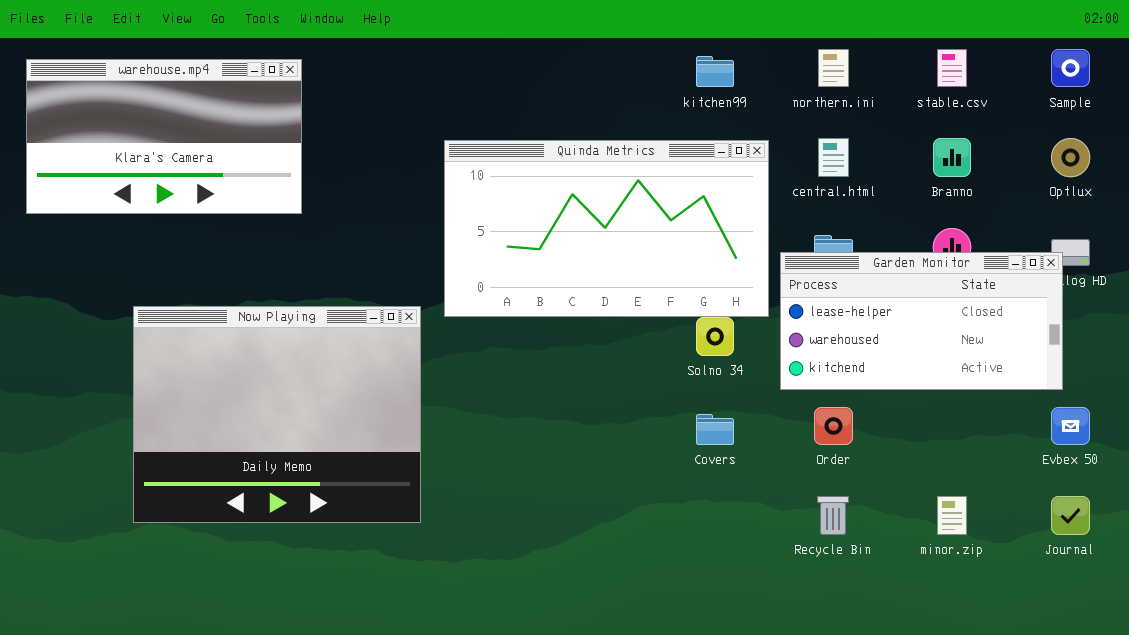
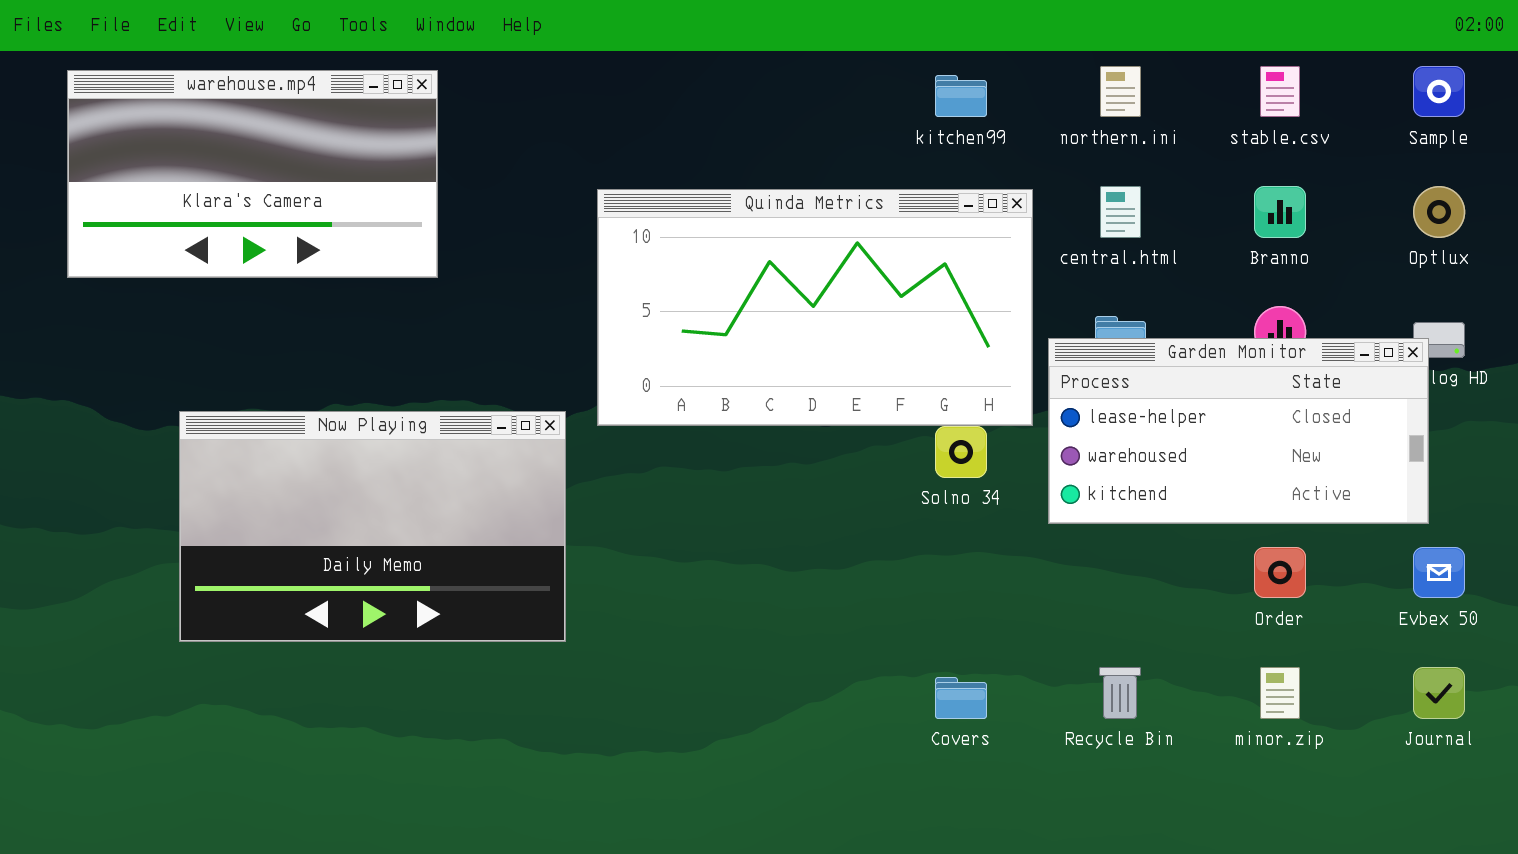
warehouse.mp4: [26,59,302,214] -> [67,70,438,278], moved
Now Playing: [133,306,421,523] -> [179,411,566,642], resized
Order: [814,407,853,445] -> [1254,547,1306,598], moved
Covers: [696,414,734,445] -> [935,677,987,719], moved

